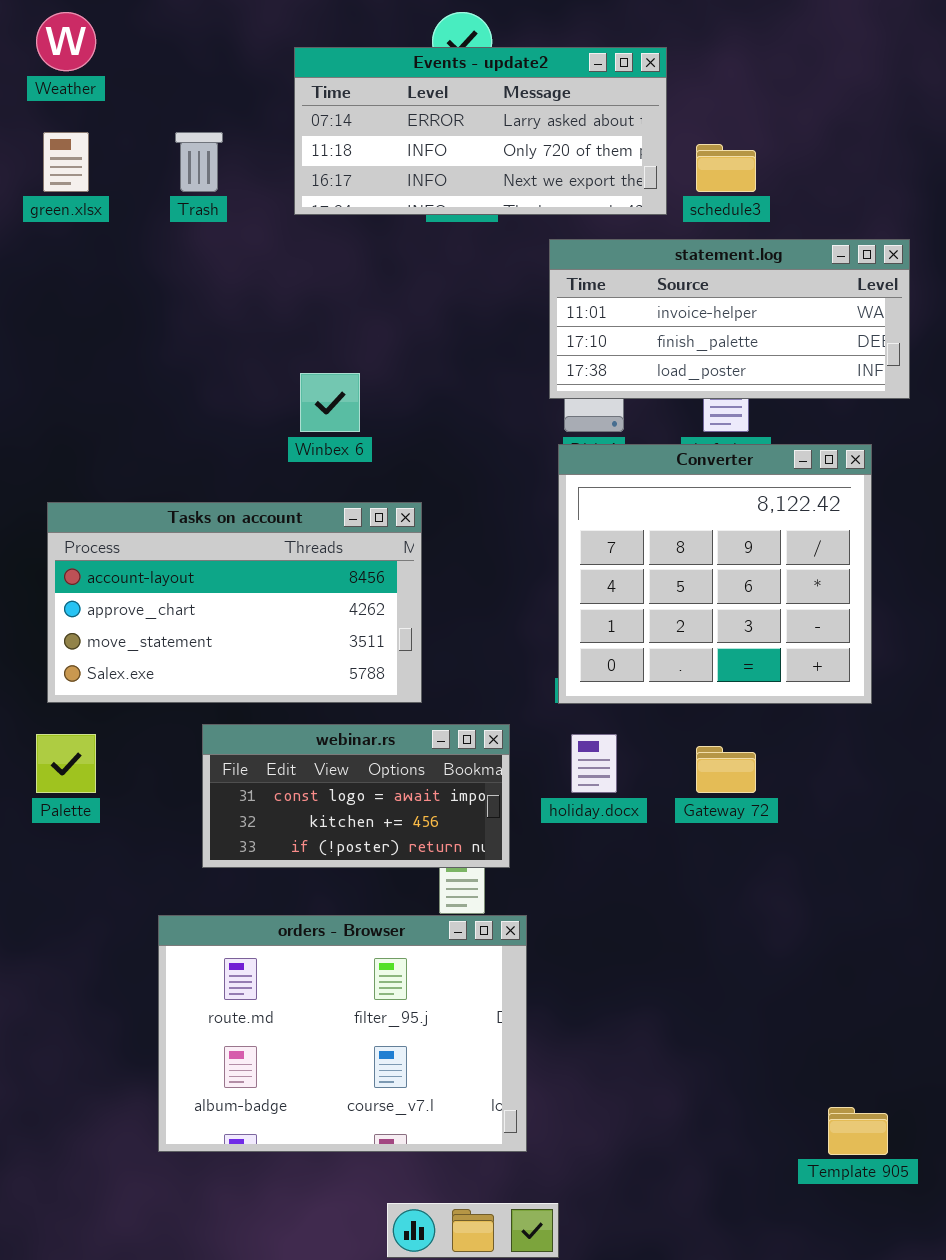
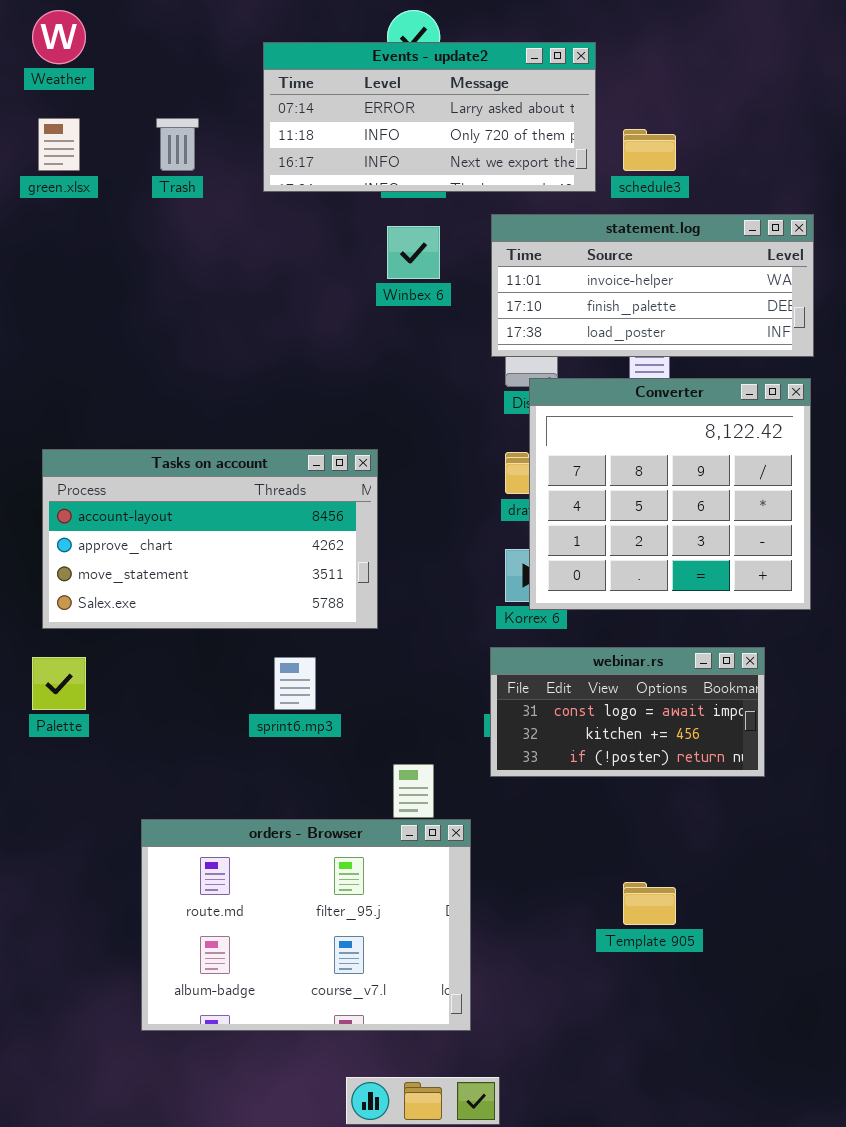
Winbex 6: [300,373,360,432] -> [387,226,440,279], moved
Converter: [558,444,872,704] -> [529,378,811,610], moved
webinar.rs: [202,724,510,868] -> [490,647,765,777], moved
Template 905: [828,1107,888,1155] -> [623,882,676,925], moved

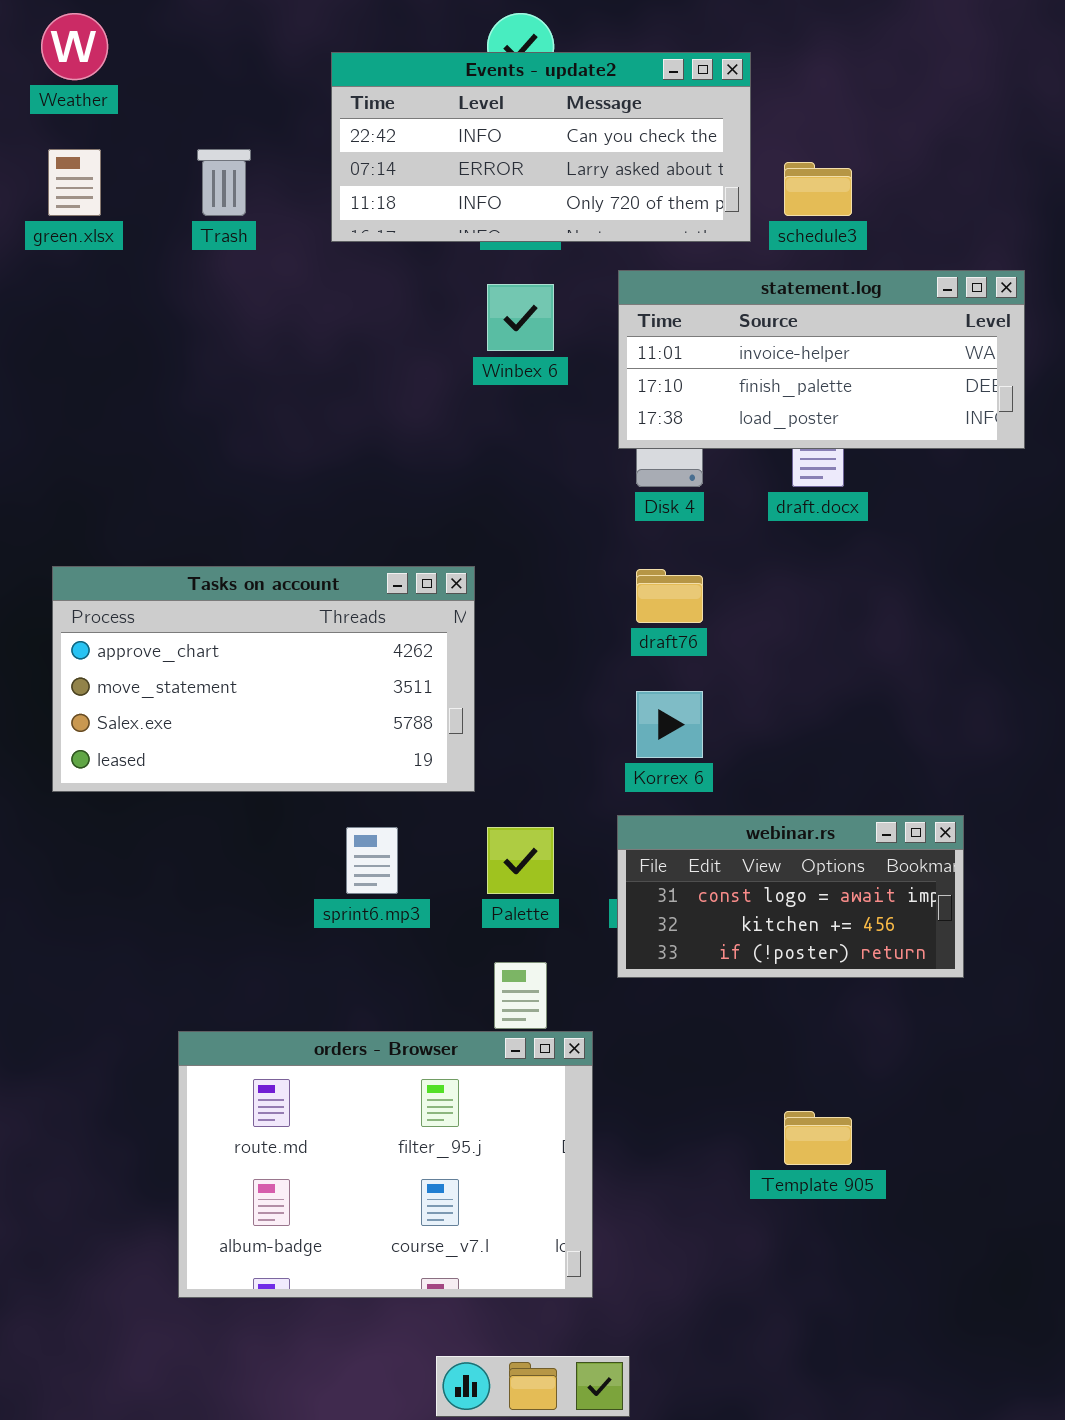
Events - update2: [263,42,596,192] -> [331,52,751,242], scrolled up 1 row
Converter: [529,378,811,610] -> none, closed
Tasks on account: [42,449,378,629] -> [52,566,475,792], scrolled down 1 row
Palette: [32,657,86,710] -> [487,827,554,894], moved

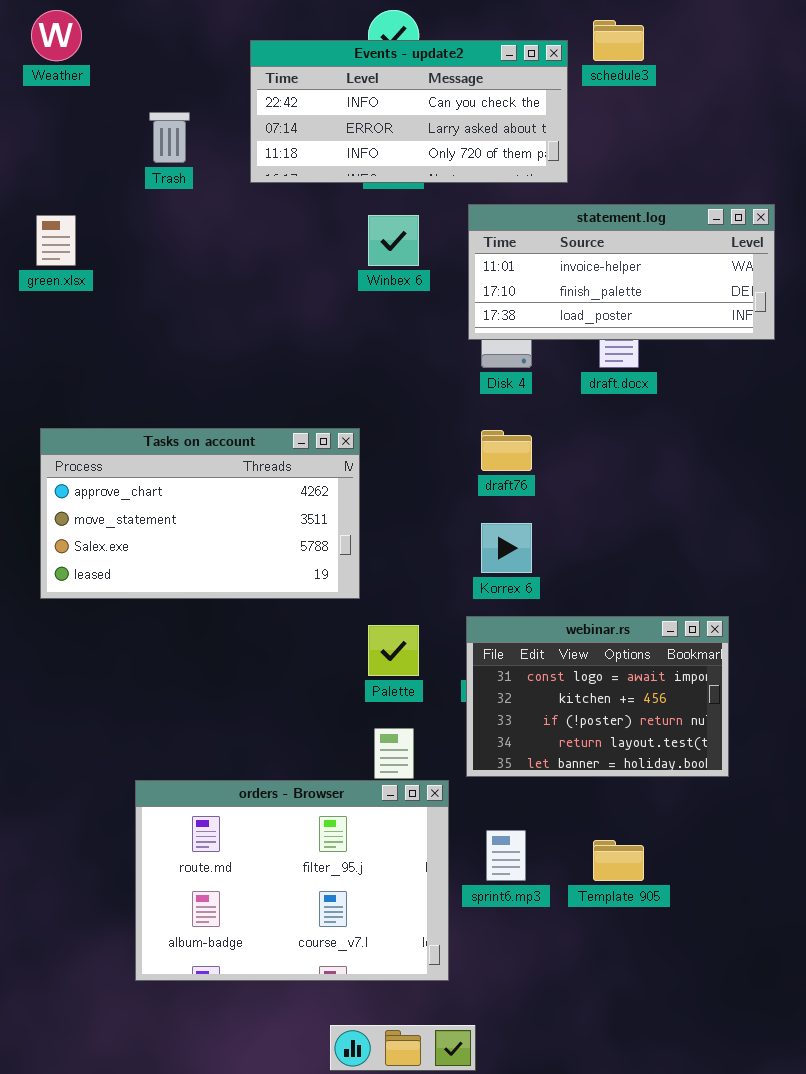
green.xlsx: [48,149,101,216] -> [36,215,76,266], moved
schedule3: [784,162,852,216] -> [593,20,644,61], moved
webinar.rs: [617,815,964,978] -> [466,616,729,777], resized
sprint6.mp3: [346,827,398,894] -> [486,830,526,881], moved

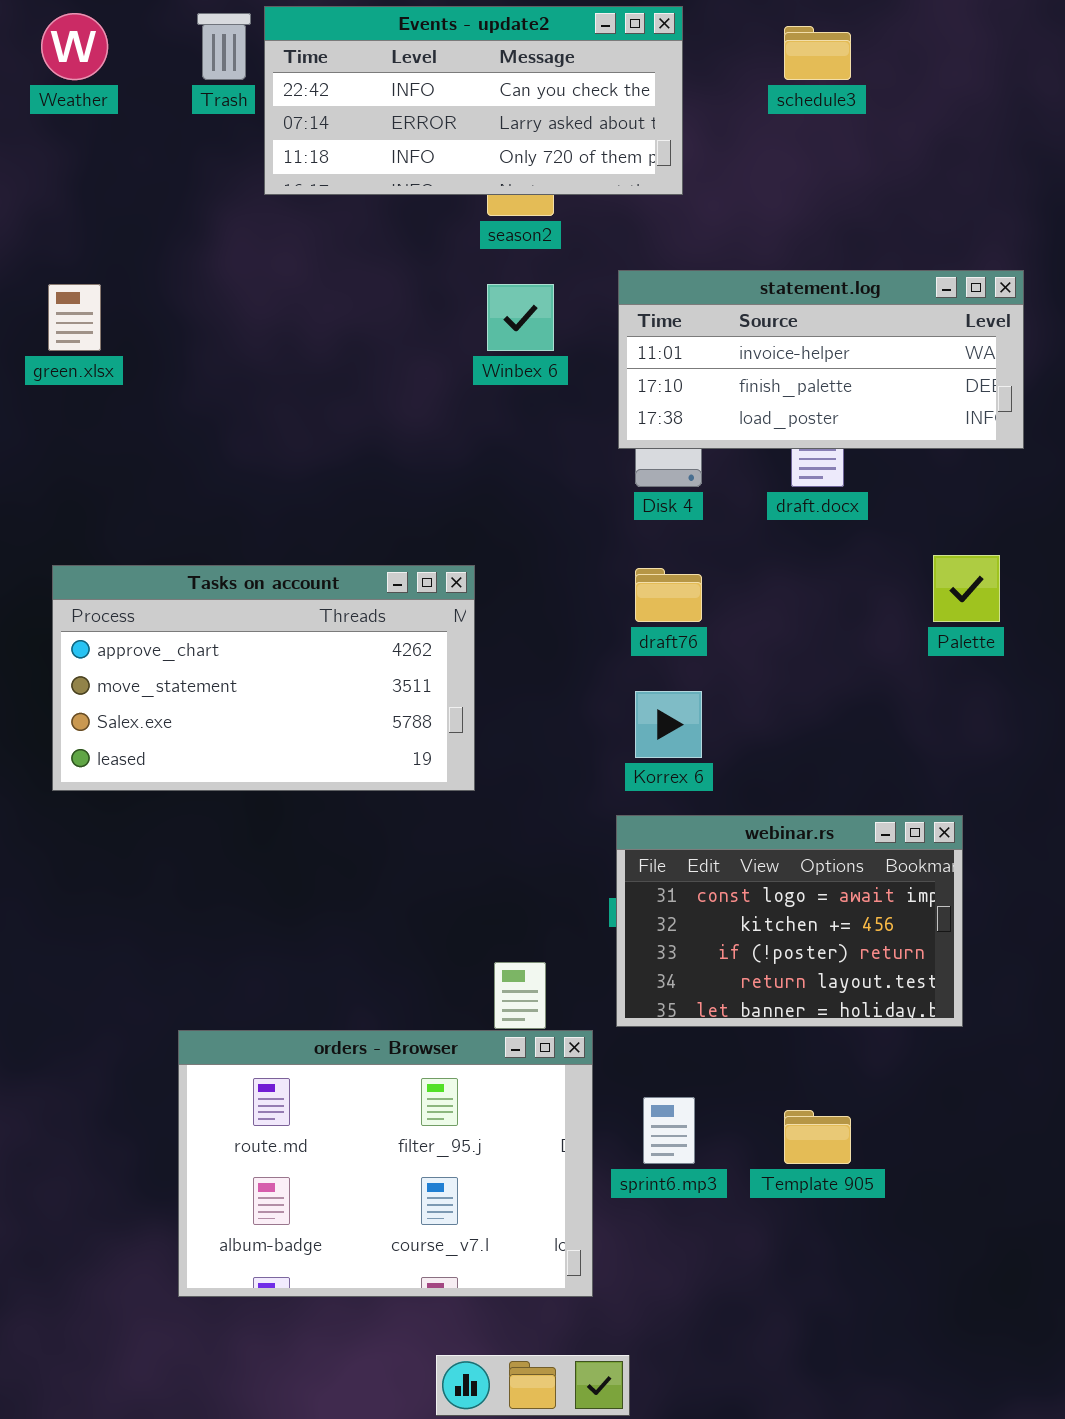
Events - update2: [250,40,568,183] -> [264,6,683,195], moved
Trash: [149,112,190,163] -> [197,13,251,80], moved
Palette: [368,625,419,676] -> [933,555,1000,622], moved

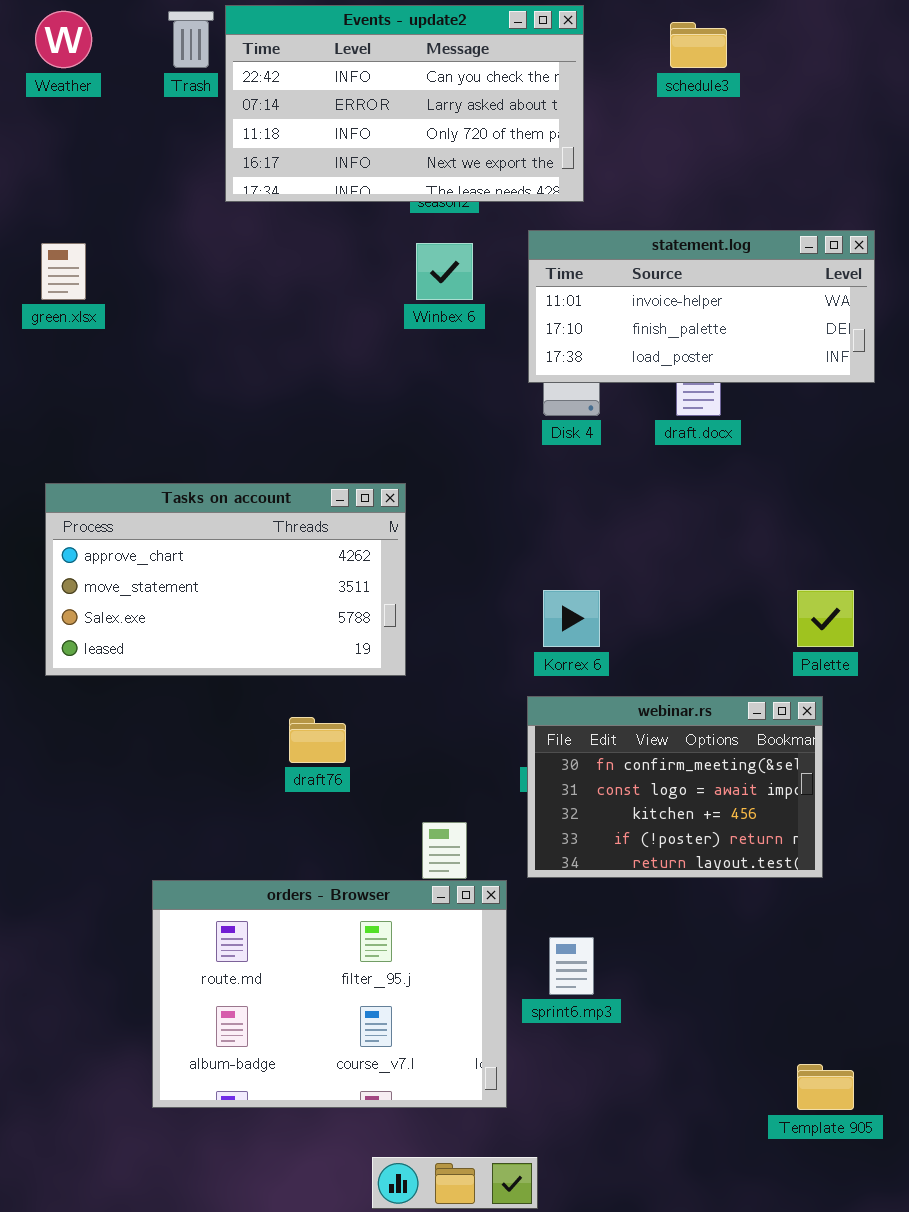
Events - update2: [264,6,683,195] -> [225,5,584,202], resized
Palette: [933,555,1000,622] -> [797,590,854,647], moved
draft76: [635,568,702,622] -> [289,717,346,763], moved
webinar.rs: [616,815,963,1027] -> [527,696,823,878], scrolled up 1 row
Template 905: [784,1110,851,1164] -> [797,1064,854,1110], moved

